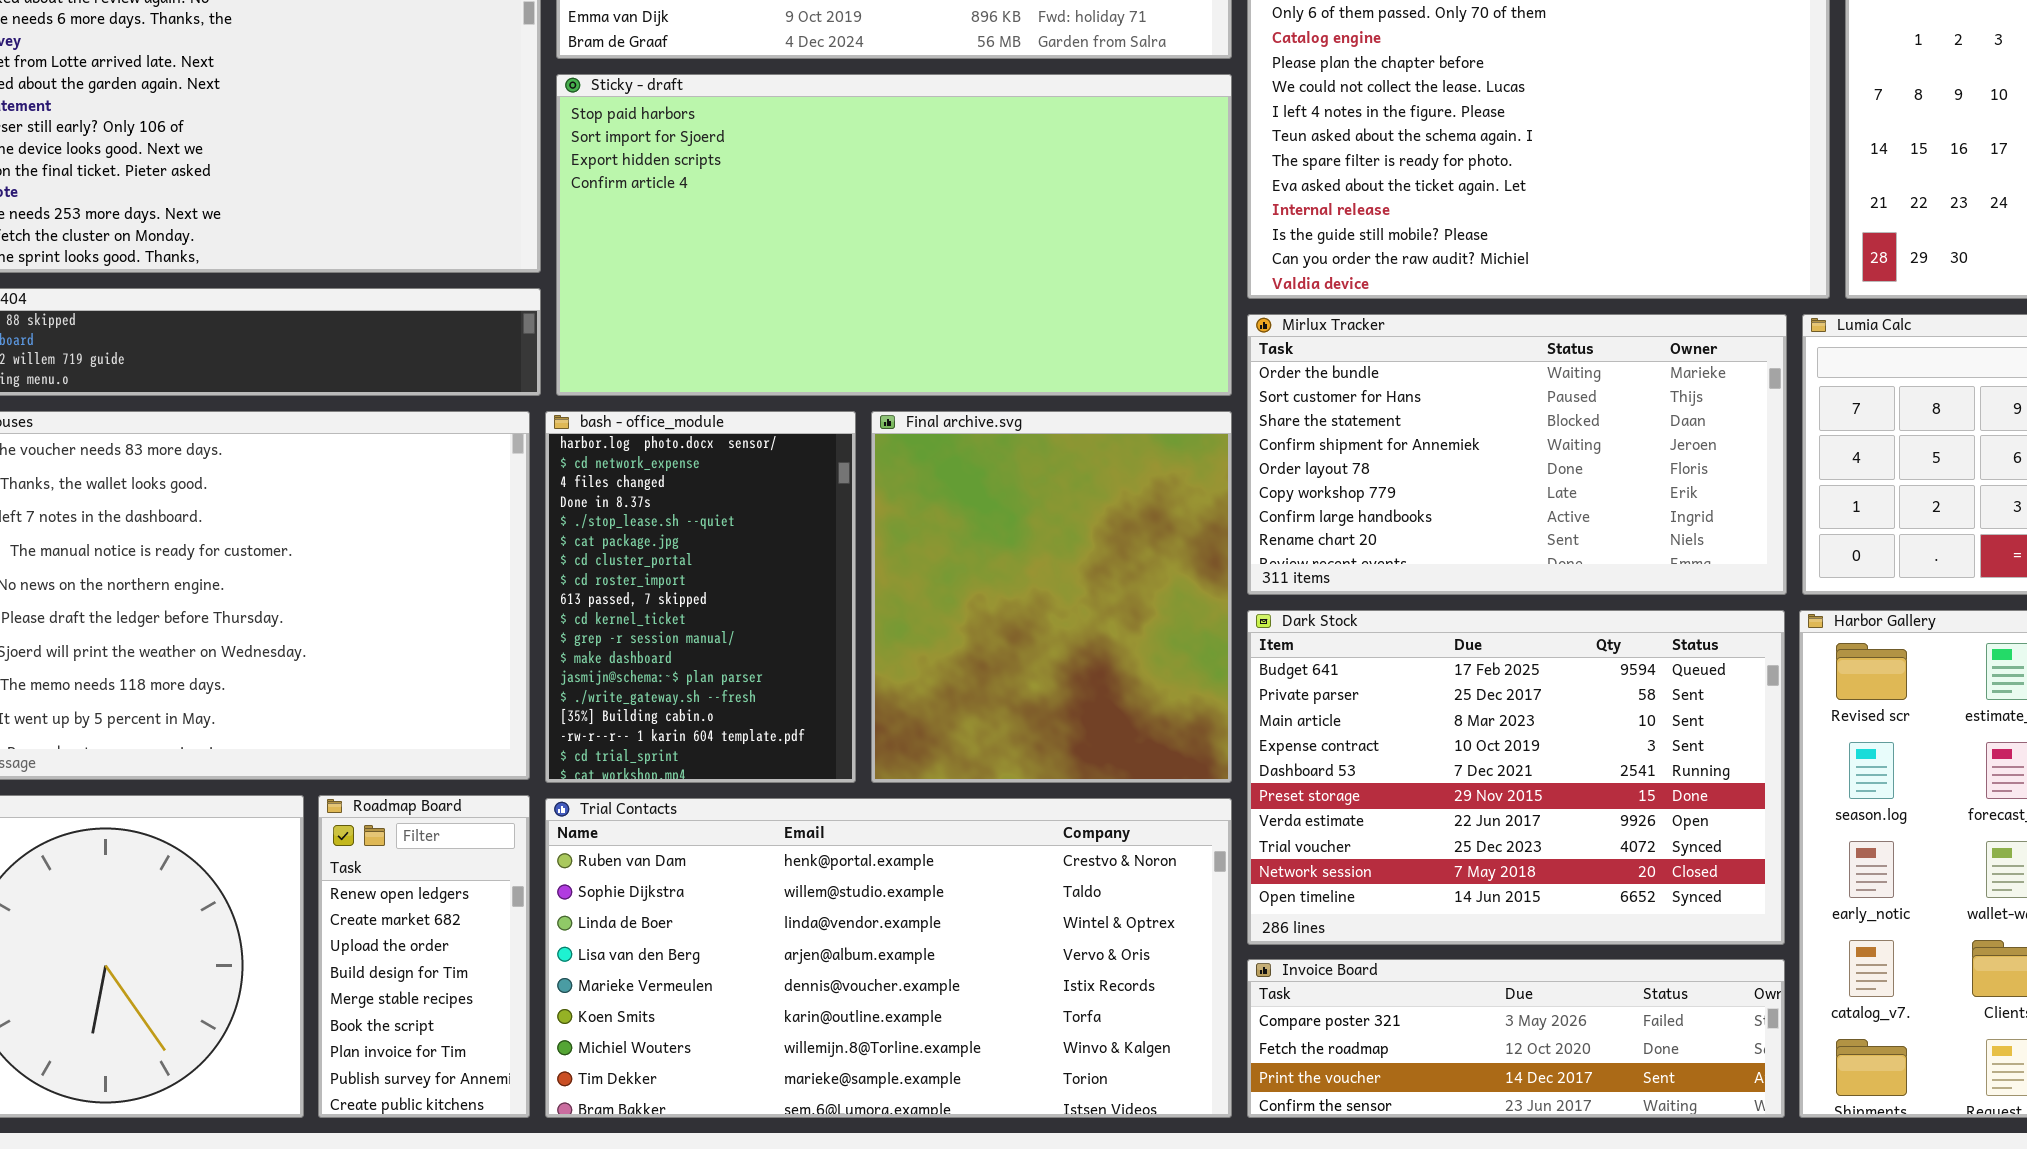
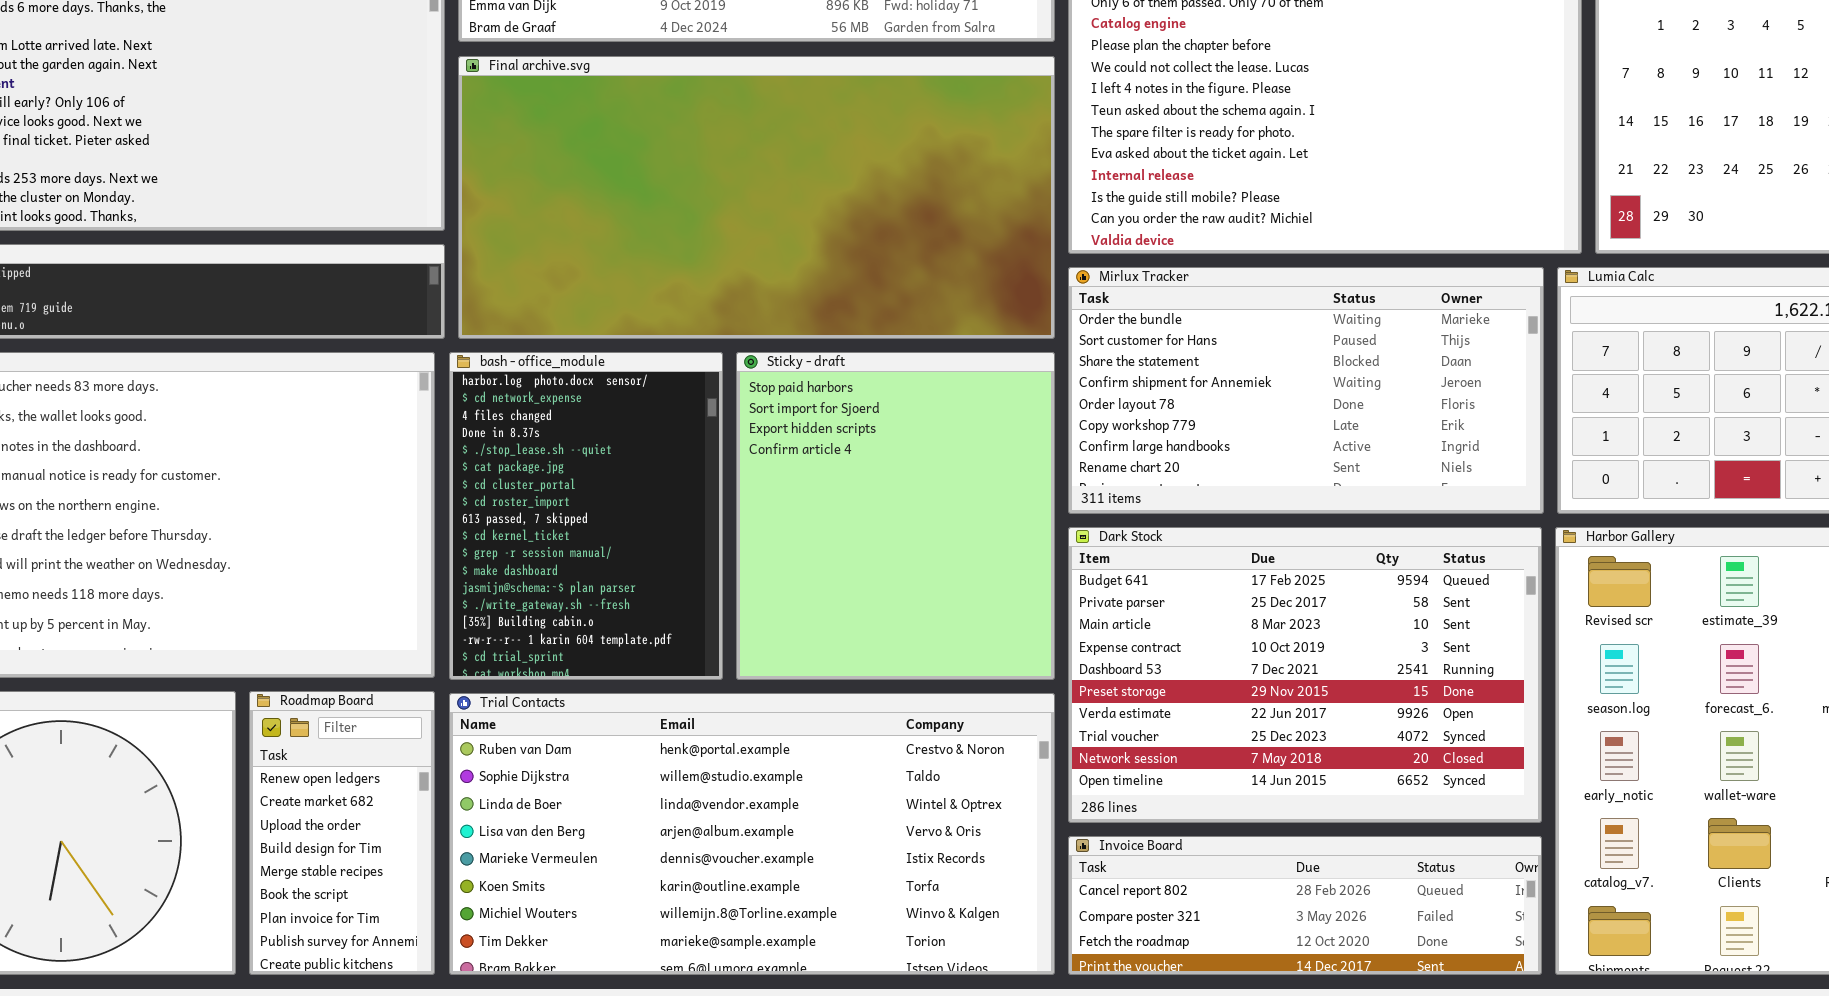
Sticky - draft: [556,74,1232,396] -> [736,352,1055,680], moved, resized
Final archive.svg: [871,411,1232,783] -> [458,56,1055,339], moved, resized
Invoice Board: [1247,959,1785,1118] -> [1068,836,1542,975], scrolled up 1 row

